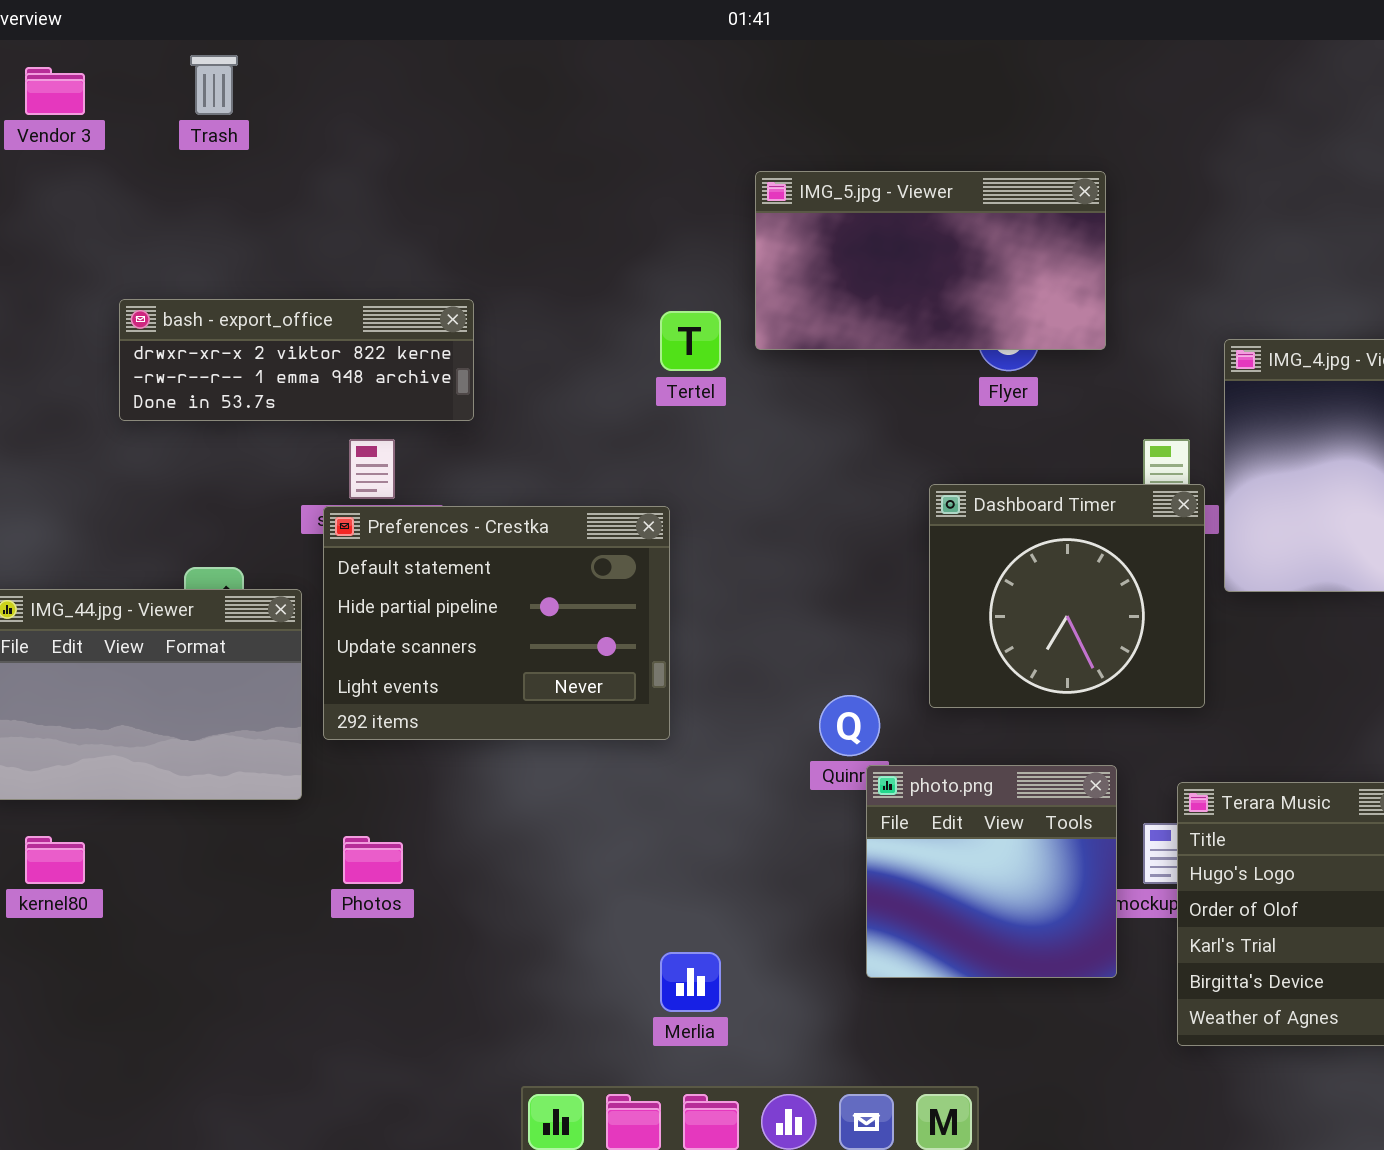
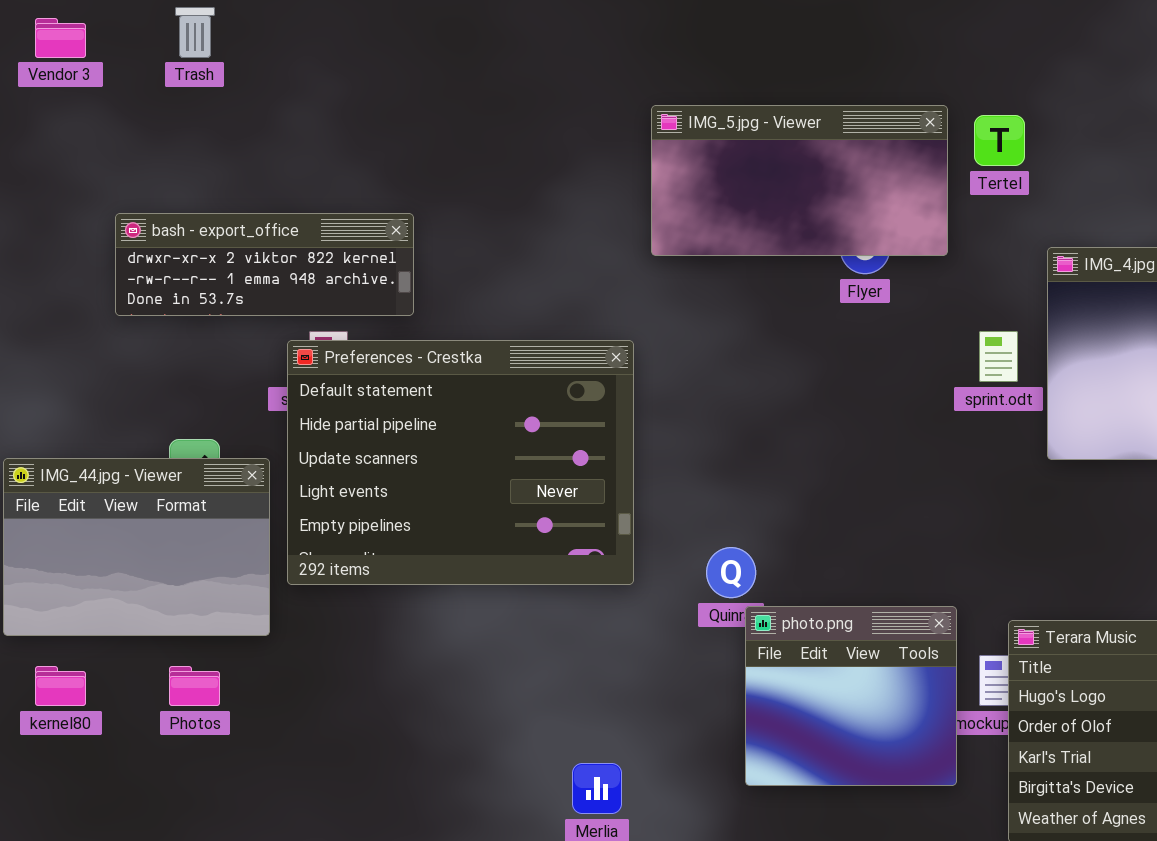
Tertel: [660,311,721,371] -> [974,115,1025,166], moved
Dashboard Timer: [929,484,1205,708] -> none, closed
Preferences - Crestka: [323,506,670,740] -> [287,340,634,585], resized
Photos: [343,836,403,884] -> [169,666,220,706], moved

